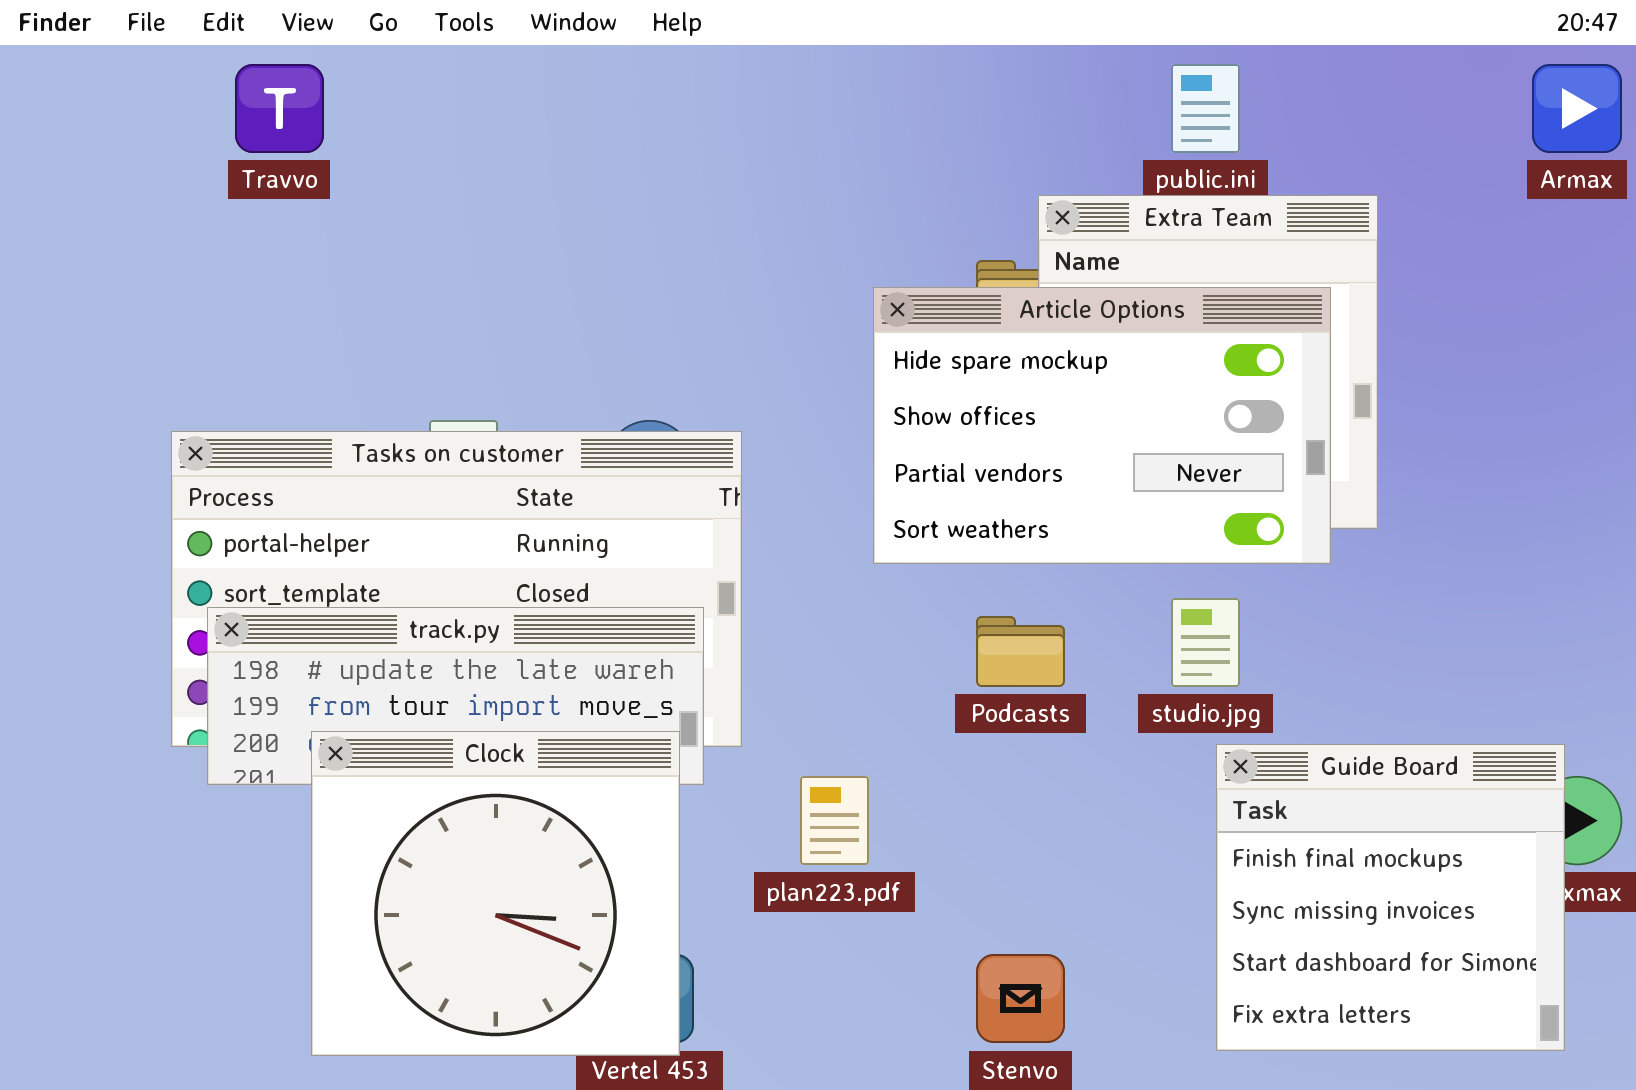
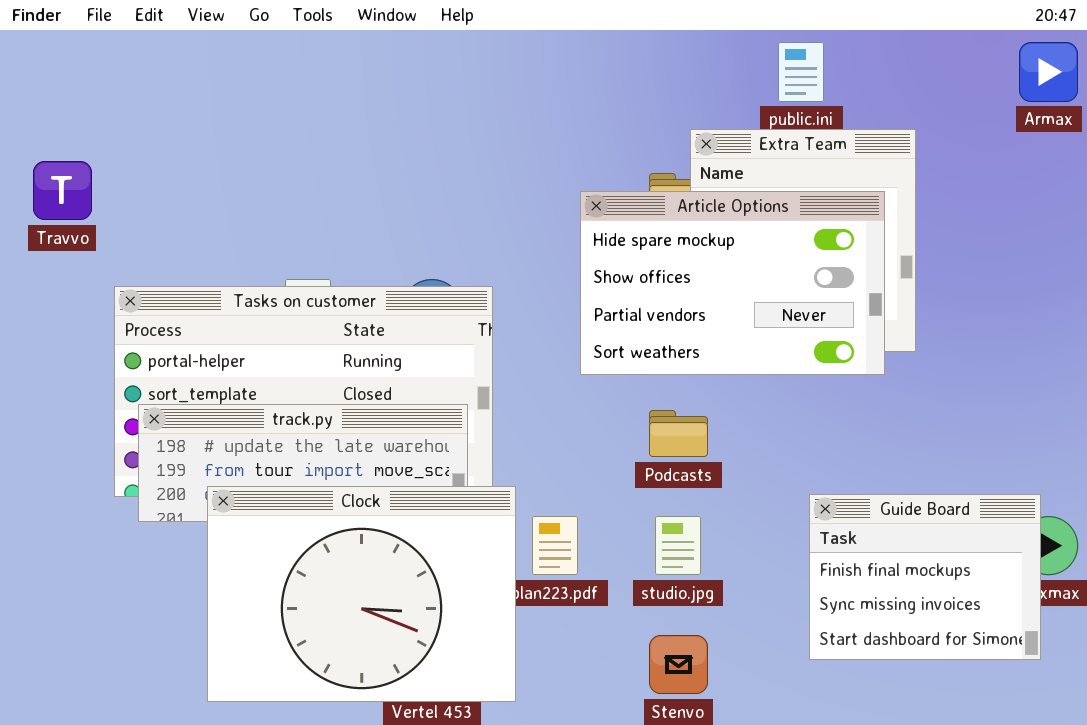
Travvo: [235,64,324,153] -> [33,161,92,220], moved
studio.jpg: [1171,598,1240,687] -> [655,516,701,575], moved
Clock: [311,731,680,1056] -> [207,486,516,702], resized
Guide Board: [1216,744,1565,1051] -> [809,494,1041,660], resized

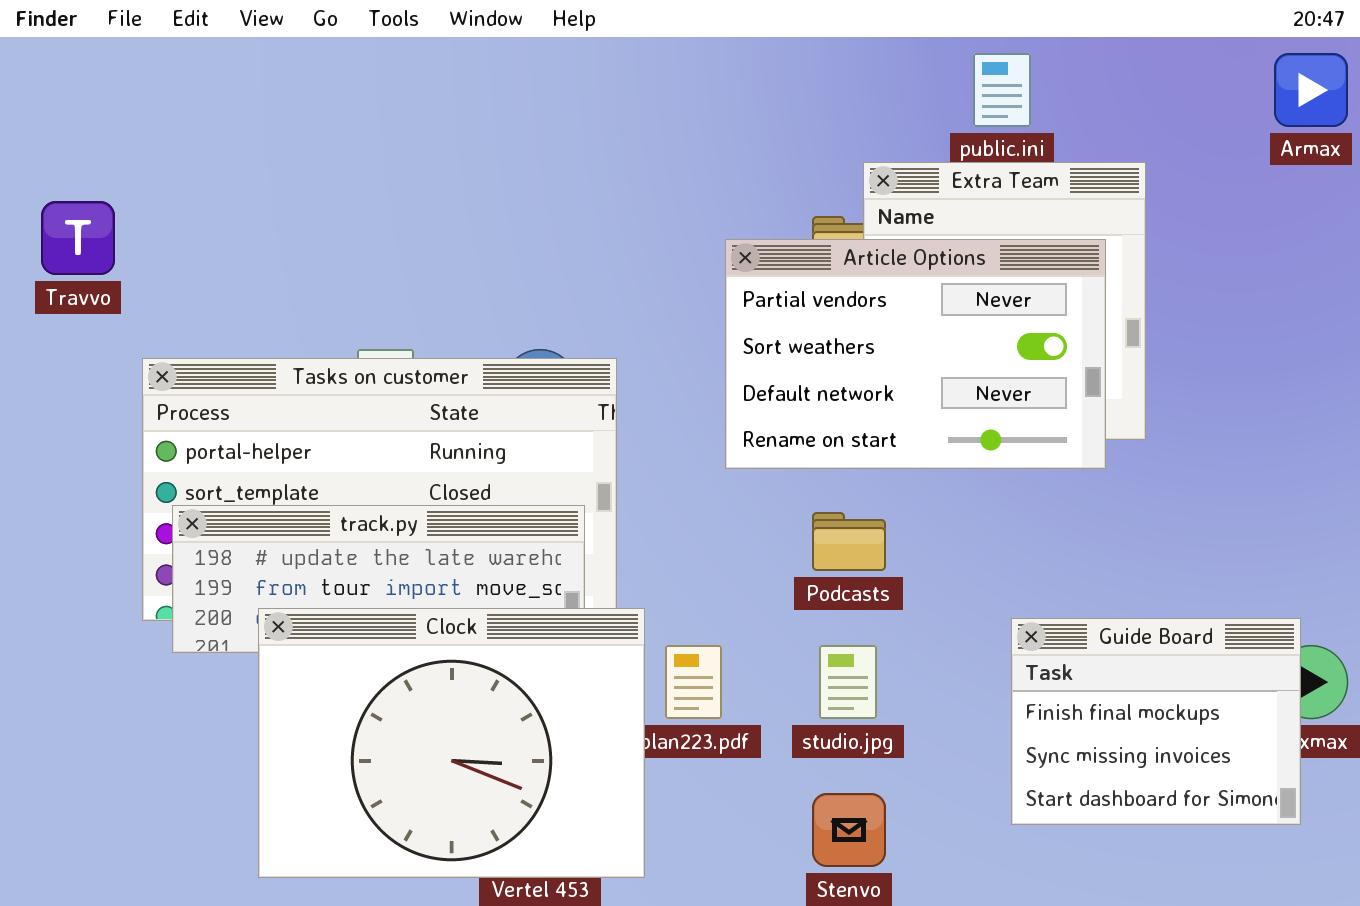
Article Options: [580,191,885,375] -> [725,239,1106,469], scrolled down 2 rows

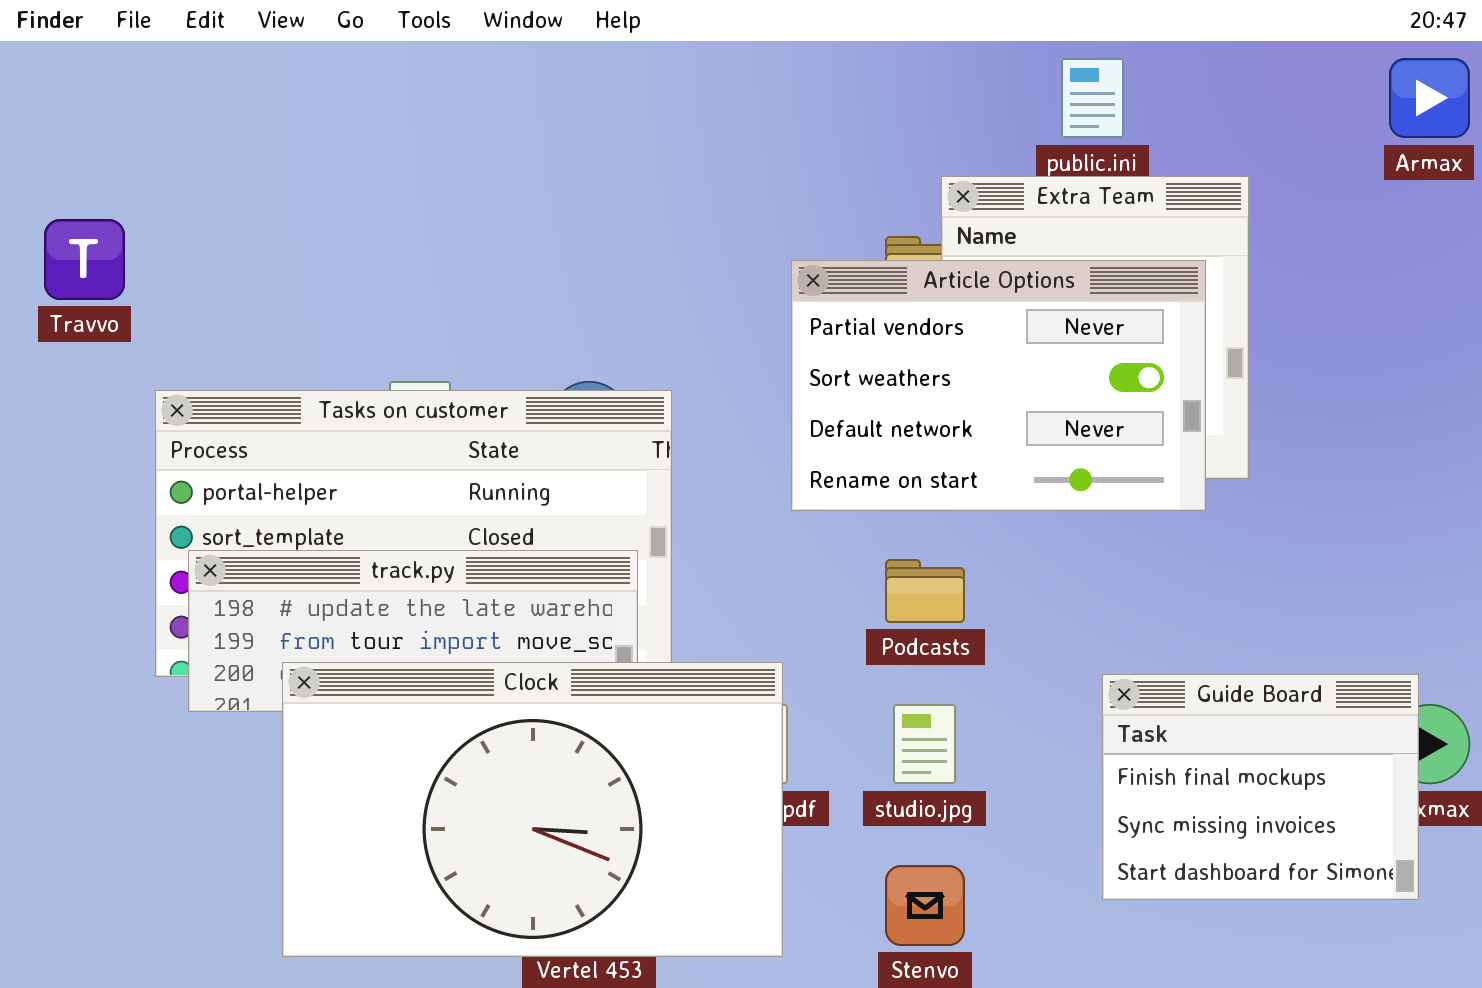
Clock: [258,608,645,878] -> [282,662,783,957], resized

